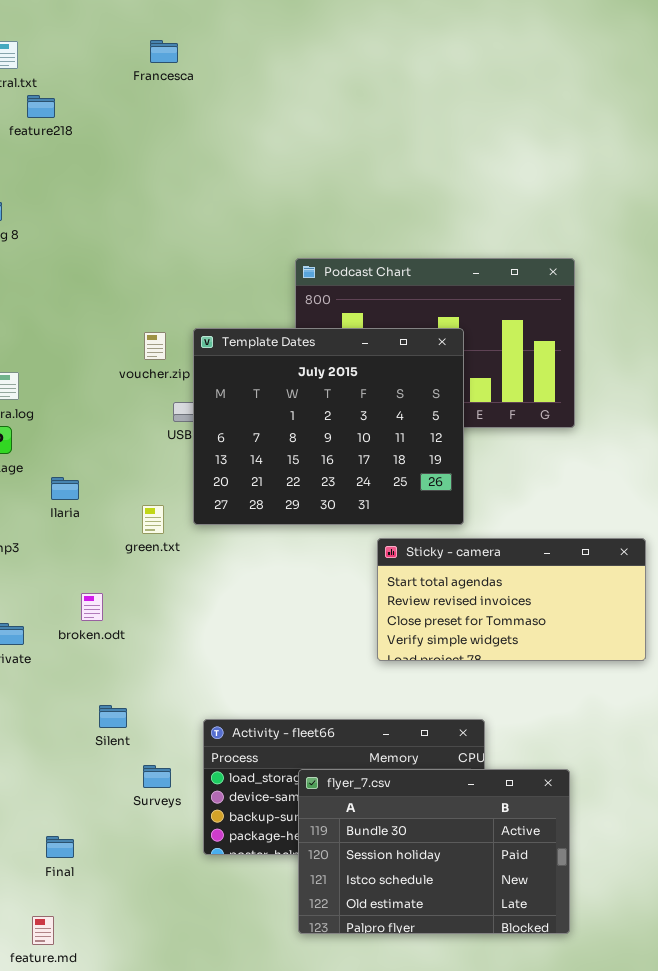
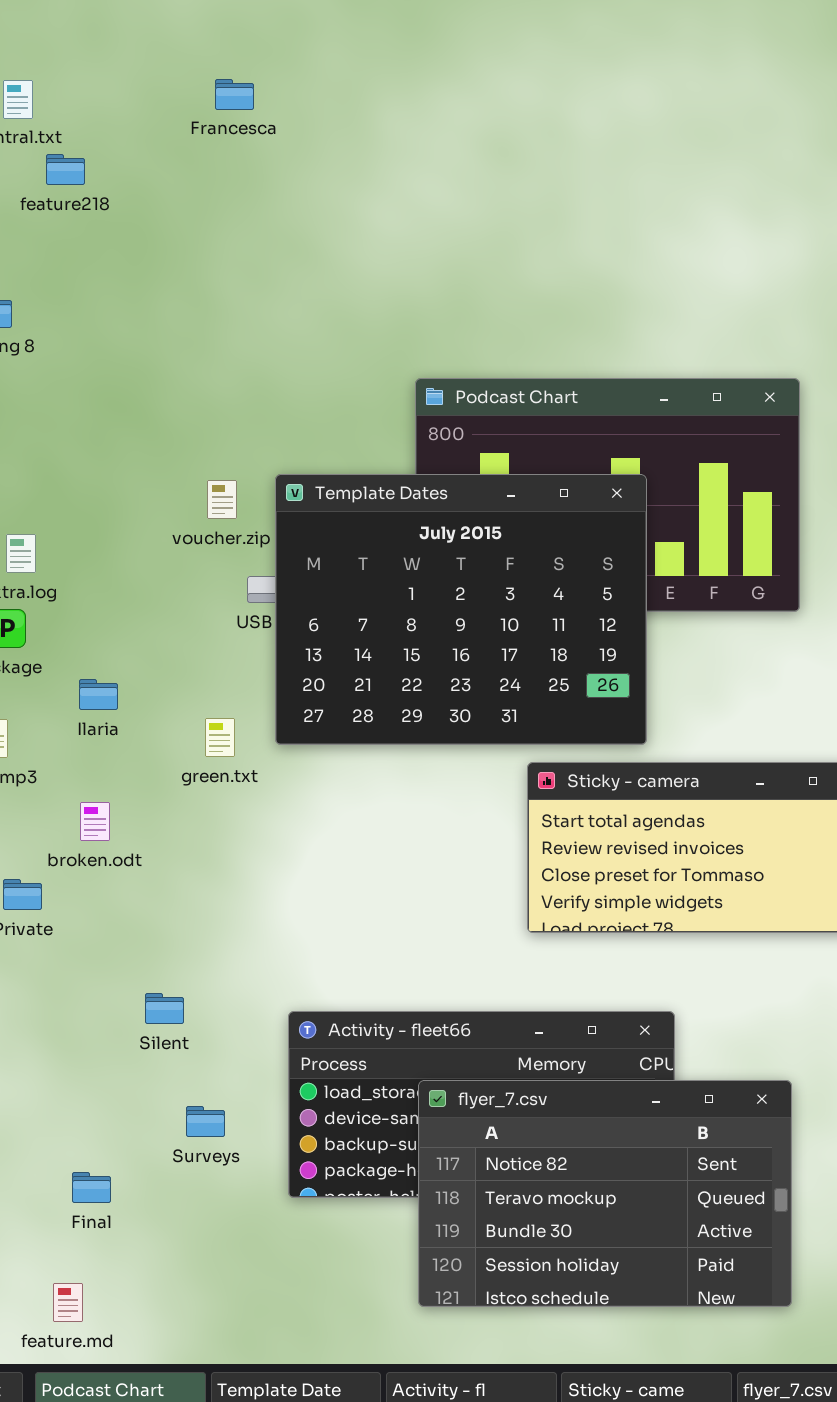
broken.odt: [81,593,103,621] -> [80,802,110,841], moved
Surveys: [143,765,171,788] -> [186,1106,225,1137], moved
flyer_7.csv: [298,769,570,934] -> [418,1080,792,1307], scrolled up 2 rows

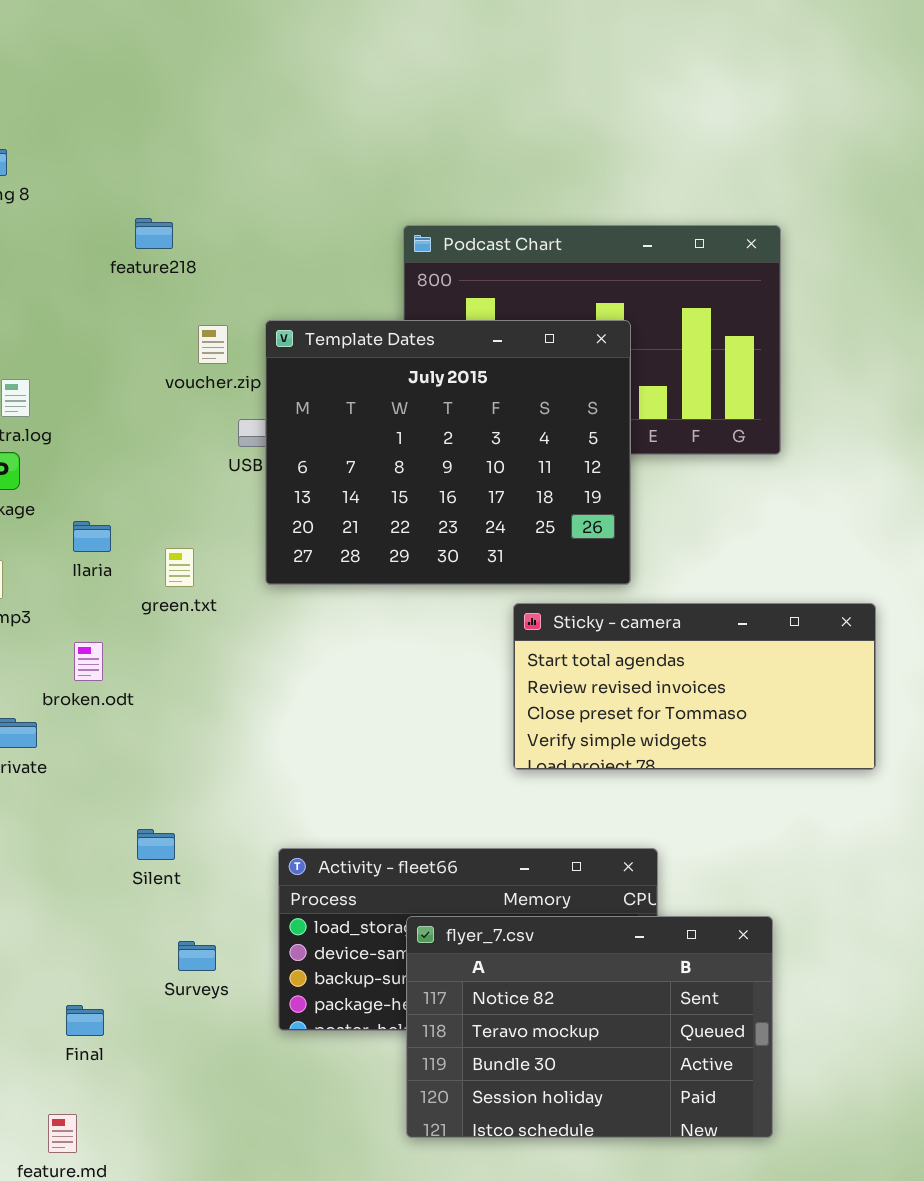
feature218: [46,154,85,185] -> [135,218,173,249], moved
green.txt: [205,718,235,757] -> [165,548,194,587], moved

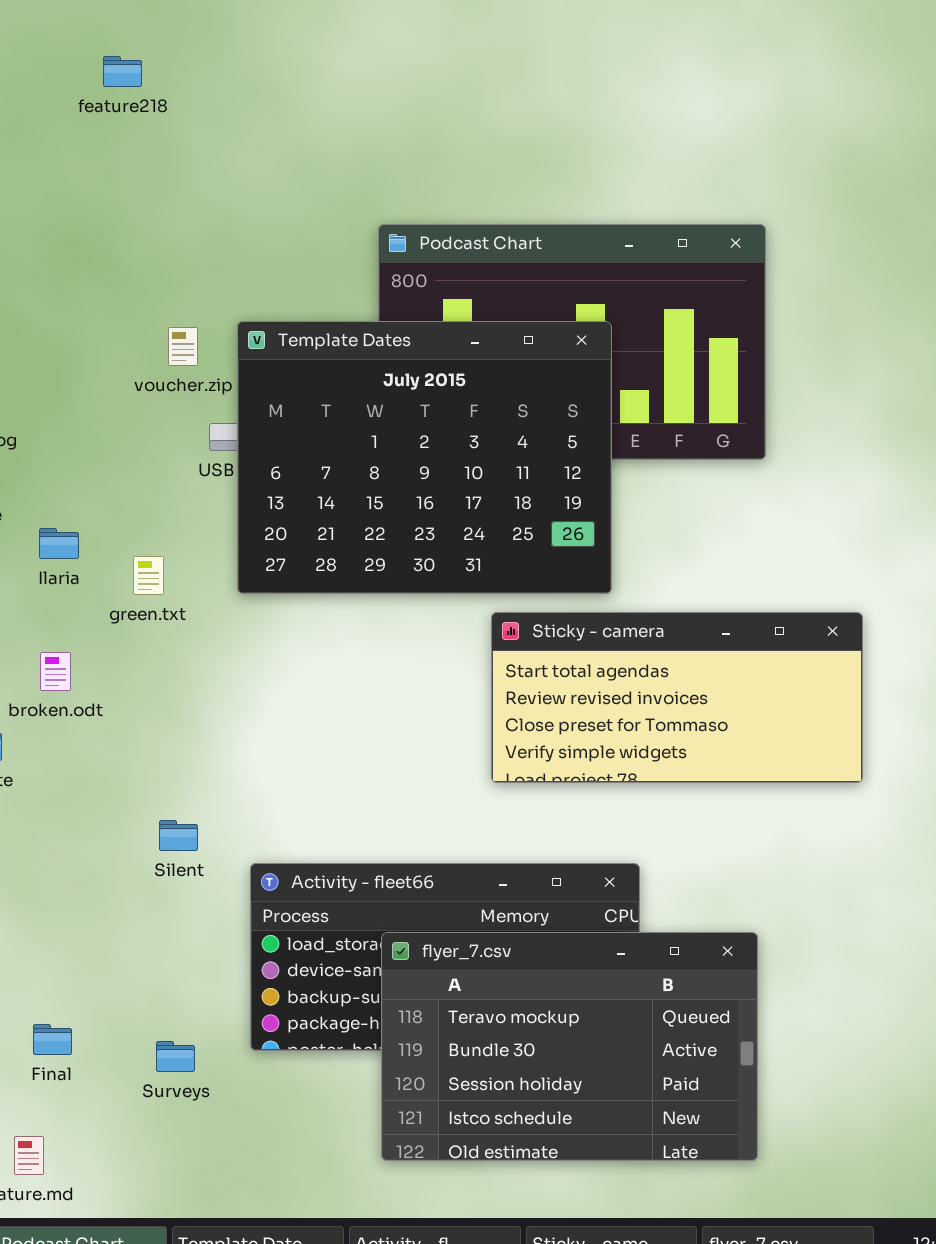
feature218: [135,218,173,249] -> [103,56,142,87], moved
Silent: [137,829,175,860] -> [159,820,198,851], moved
flyer_7.csv: [406,916,773,1138] -> [381,932,758,1161], scrolled down 1 row
Surveys: [178,941,216,971] -> [156,1041,195,1072], moved

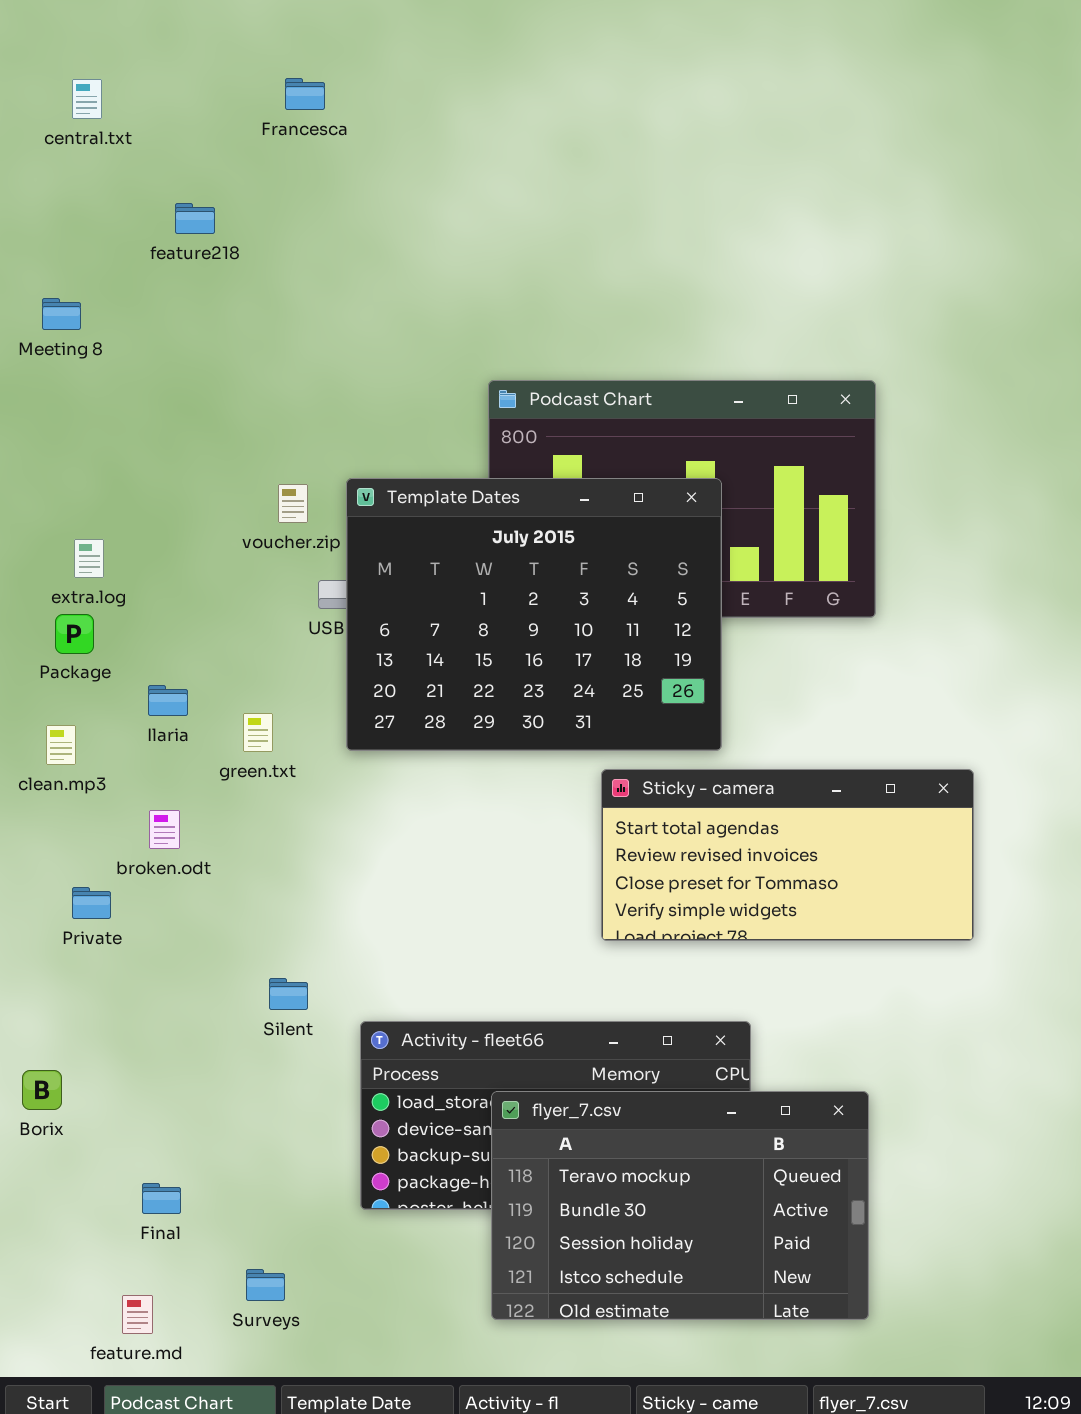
feature218: [103,56,142,87] -> [175,203,215,234], moved
Surveys: [156,1041,195,1072] -> [246,1269,285,1301], moved

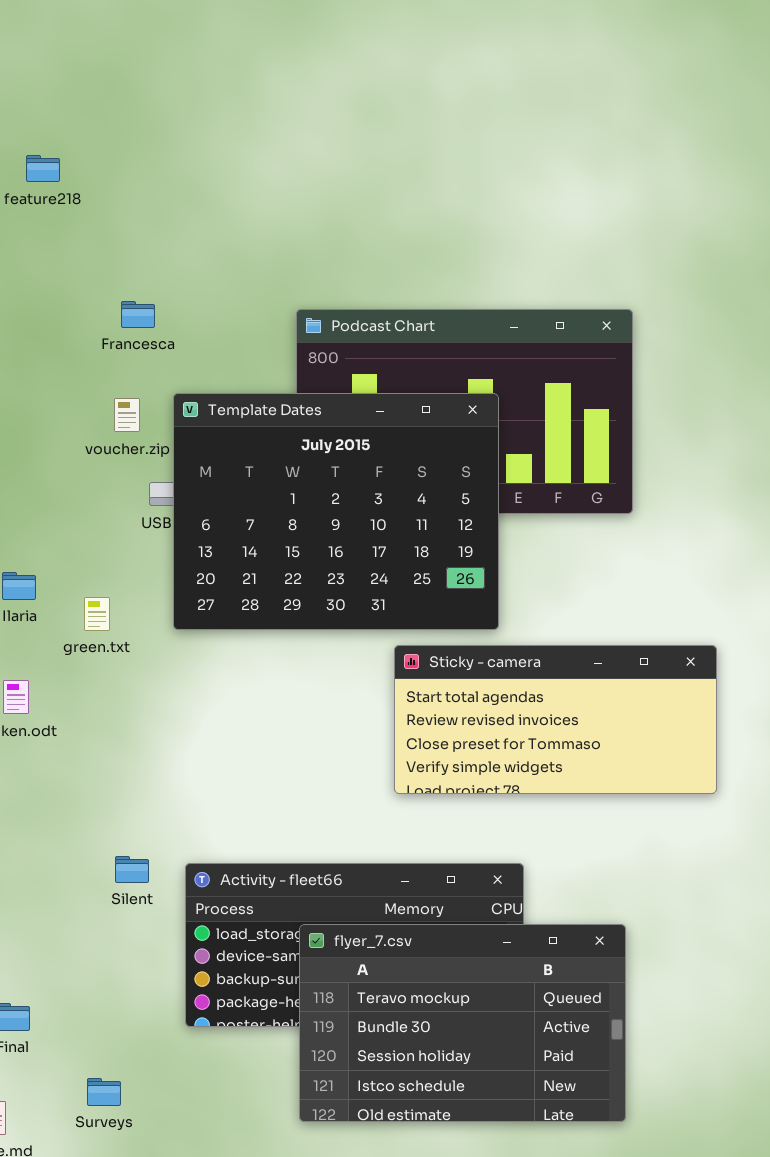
Francesca: [285,78,325,110] -> [121,301,155,328], moved
Silent: [269,978,308,1010] -> [115,856,149,883], moved

